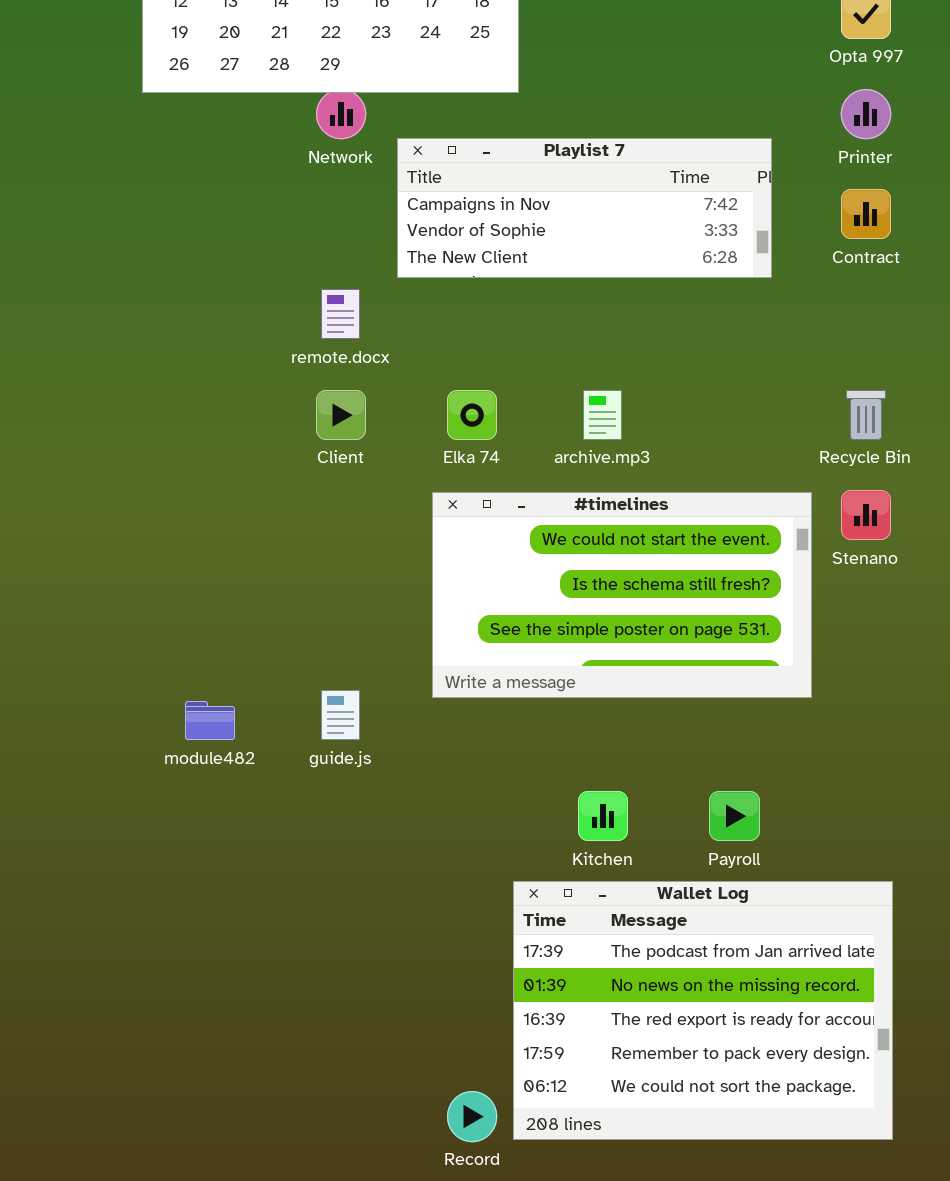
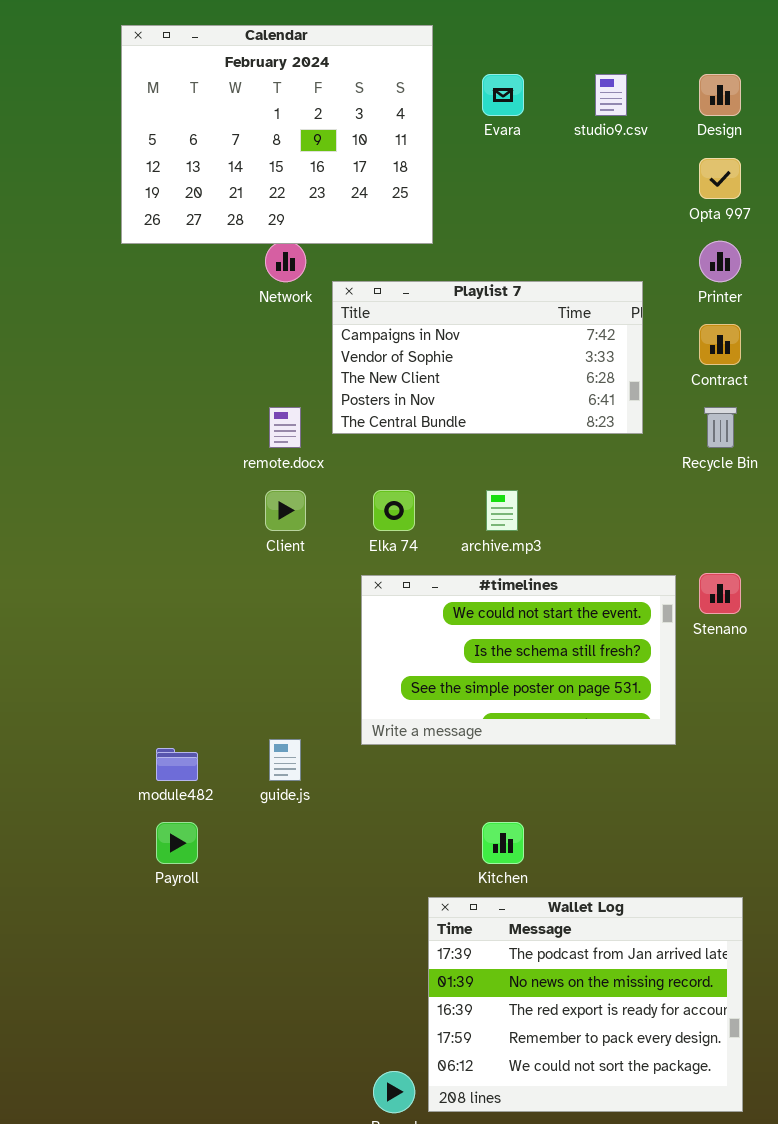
Playlist 7: [397,138,772,278] -> [332,281,643,434], resized
Recycle Bin: [846,390,886,440] -> [704,407,737,448], moved
Payroll: [709,791,760,841] -> [156,822,198,864], moved

